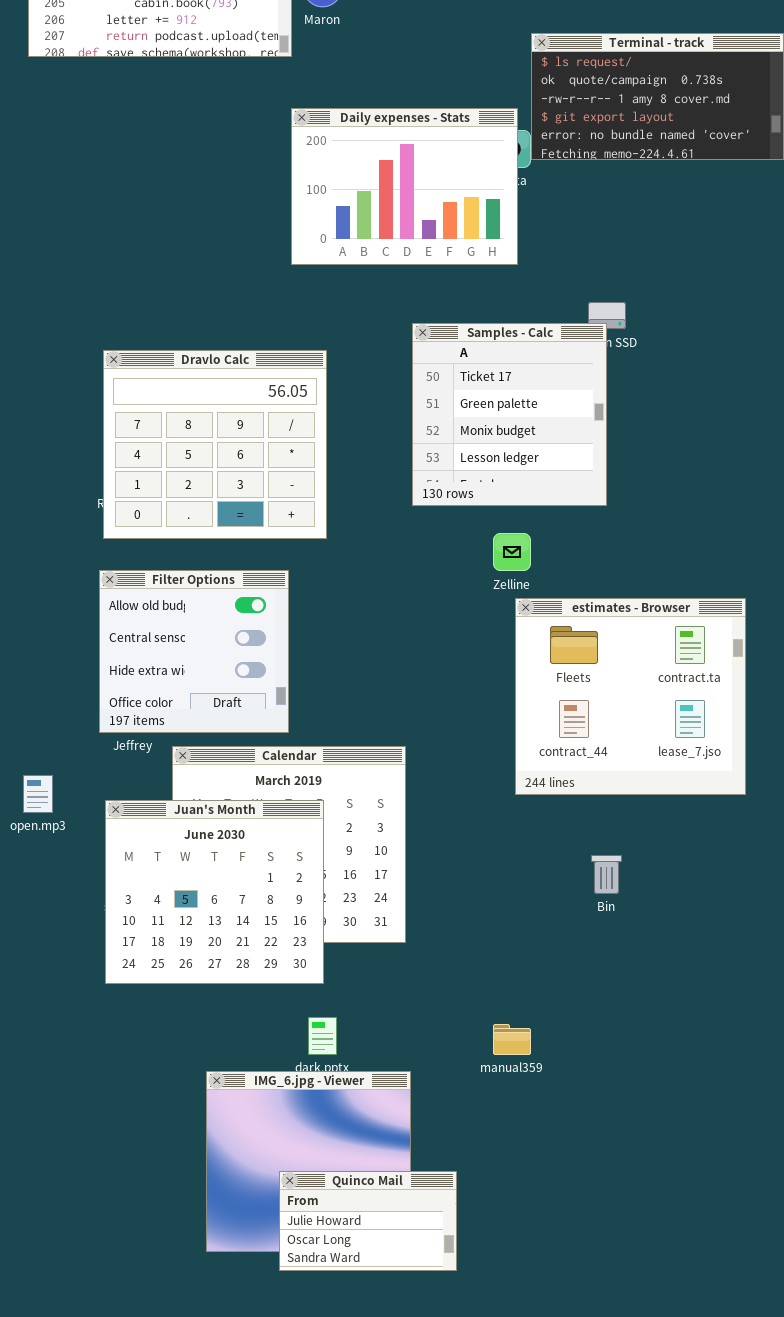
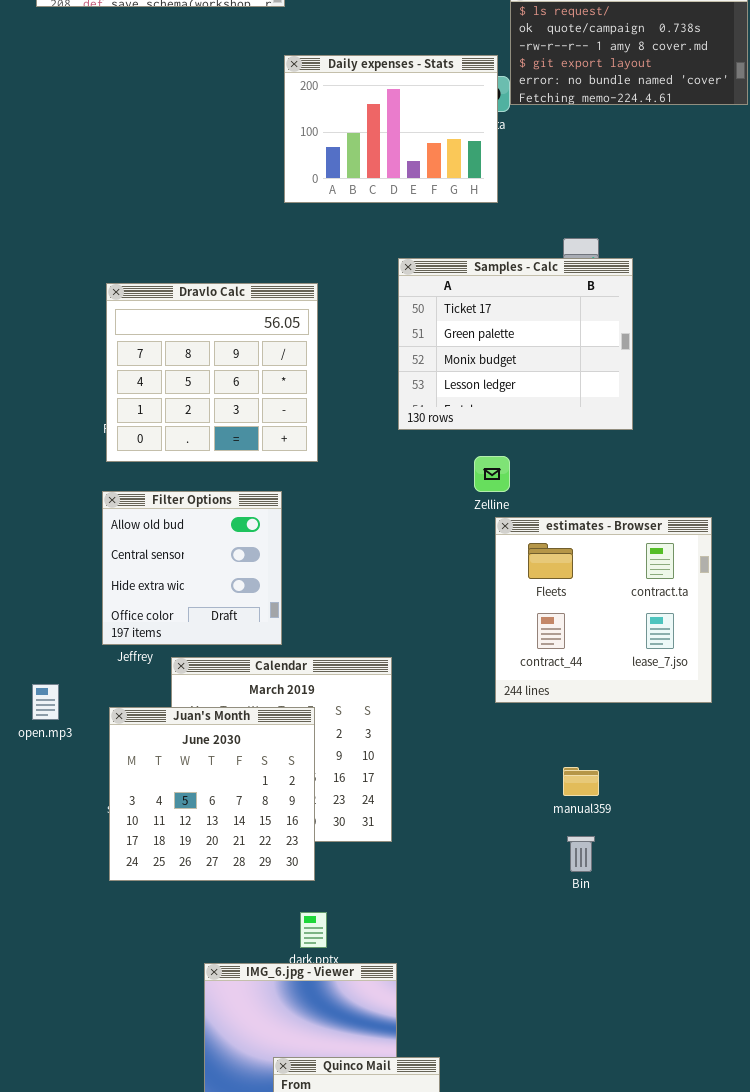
Samples - Calc: [412,323,607,506] -> [398,258,633,430], resized
Bin: [591,855,622,894] -> [567,836,595,872], moved
manual359: [493,1024,531,1055] -> [563,767,599,796], moved

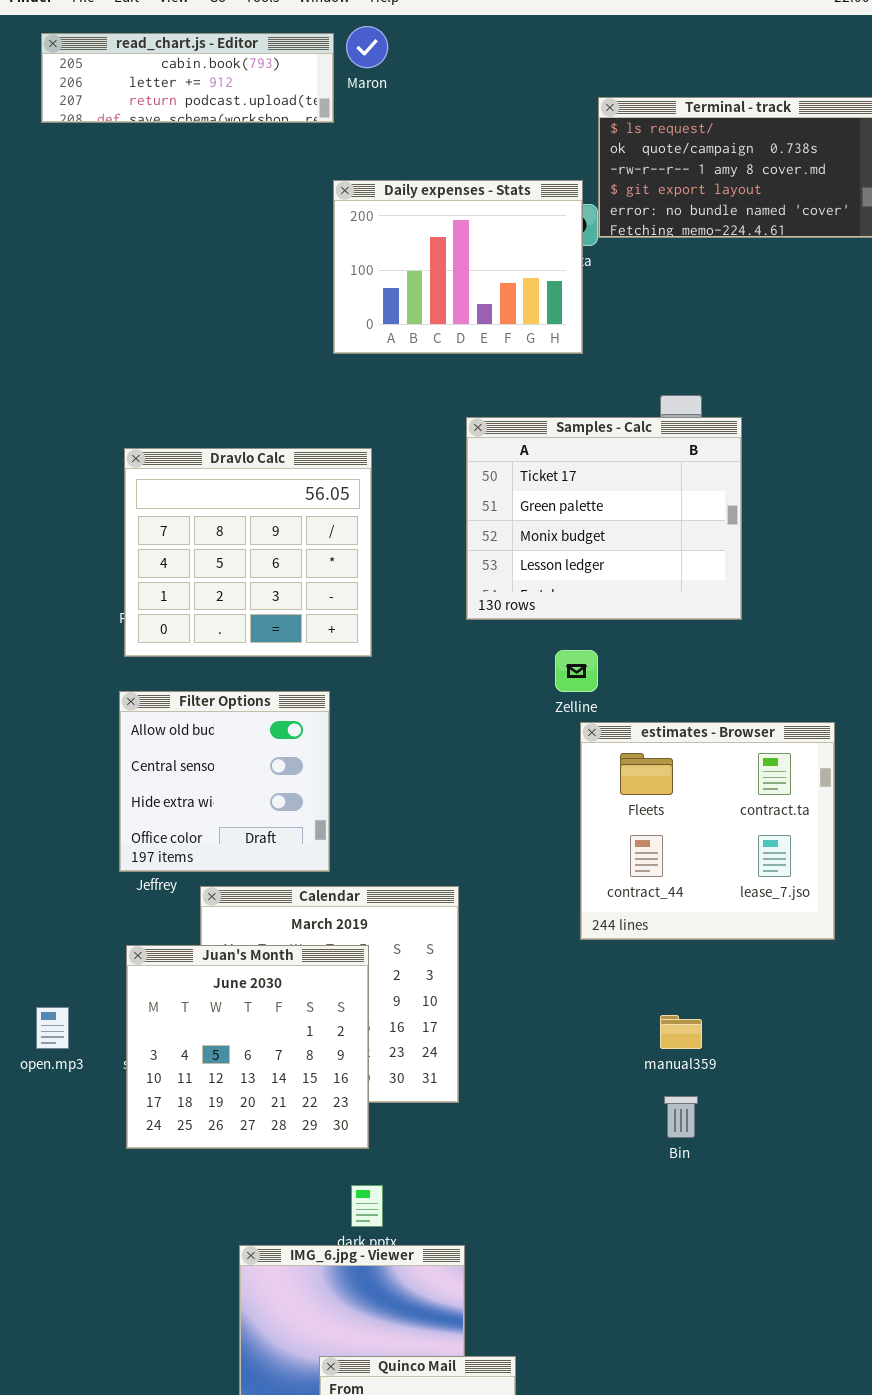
open.mp3: [32,684,59,720] -> [36,1007,69,1049], moved

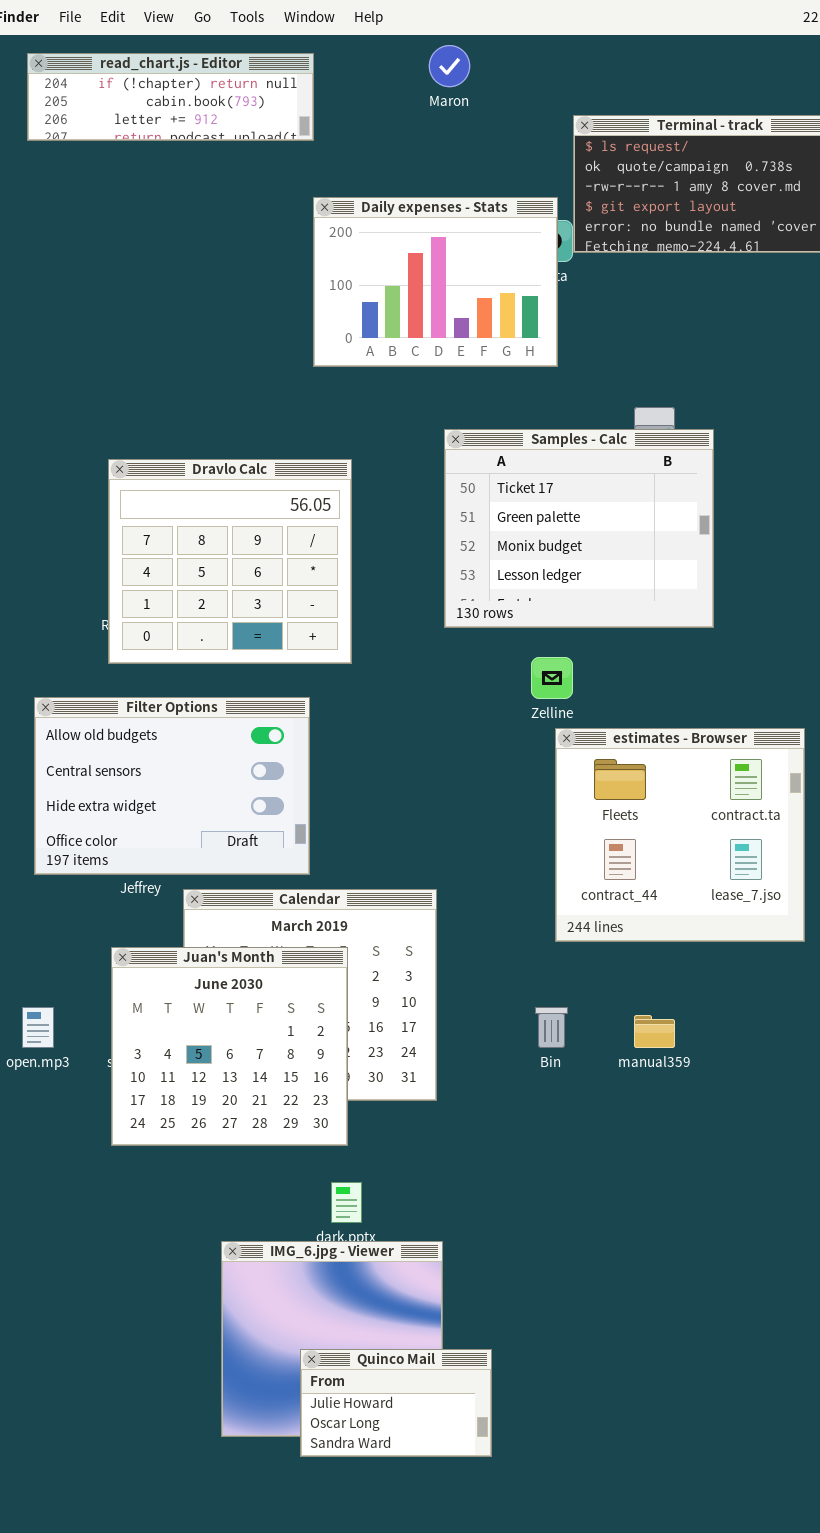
Maron: [346,26,388,68] -> [429,45,470,87], moved
read_chart.js - Editor: [41,33,334,123] -> [27,53,314,141], scrolled up 1 row
Filter Options: [119,691,330,872] -> [34,697,310,875], resized
Bin: [664,1096,698,1138] -> [535,1007,568,1048], moved

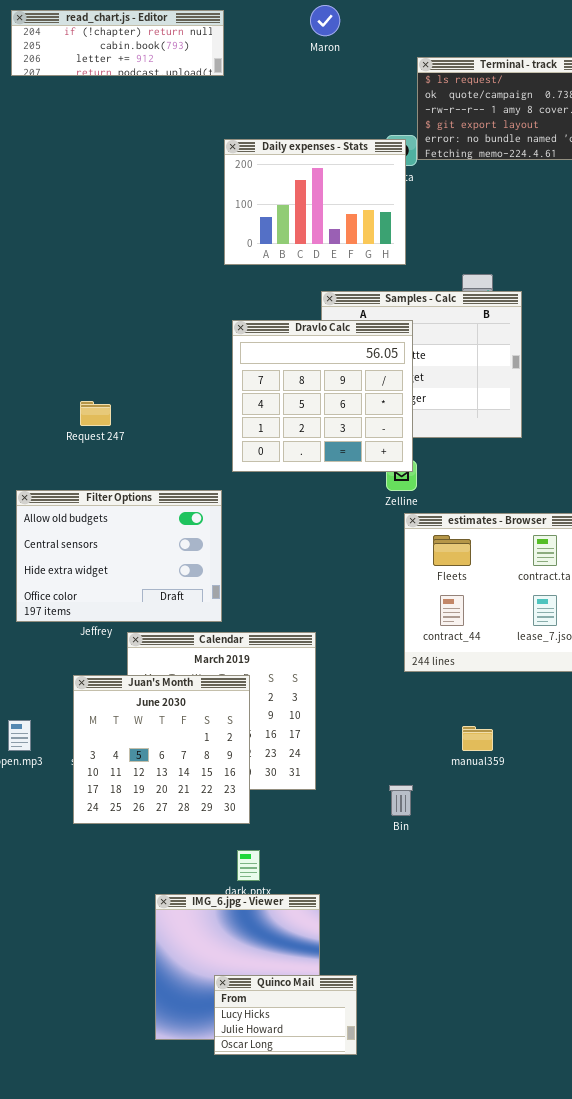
Daily expenses - Stats: [313,197,558,367] -> [224,139,406,265], moved
Dravlo Calc: [108,459,352,664] -> [232,320,413,472], moved
Bin: [535,1007,568,1048] -> [389,785,413,816], moved
Quinco Mail: [300,1349,492,1457] -> [214,975,357,1055], scrolled up 1 row

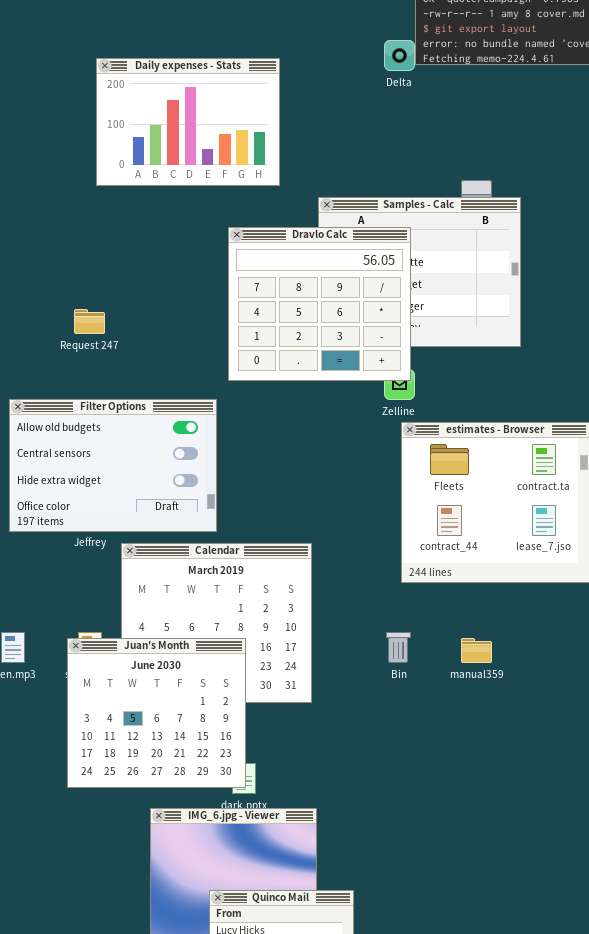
Daily expenses - Stats: [224,139,406,265] -> [96,58,280,186], moved
Juan's Month: [73,675,250,824] -> [67,638,246,788], moved
Bin: [389,785,413,816] -> [386,632,411,663], moved

